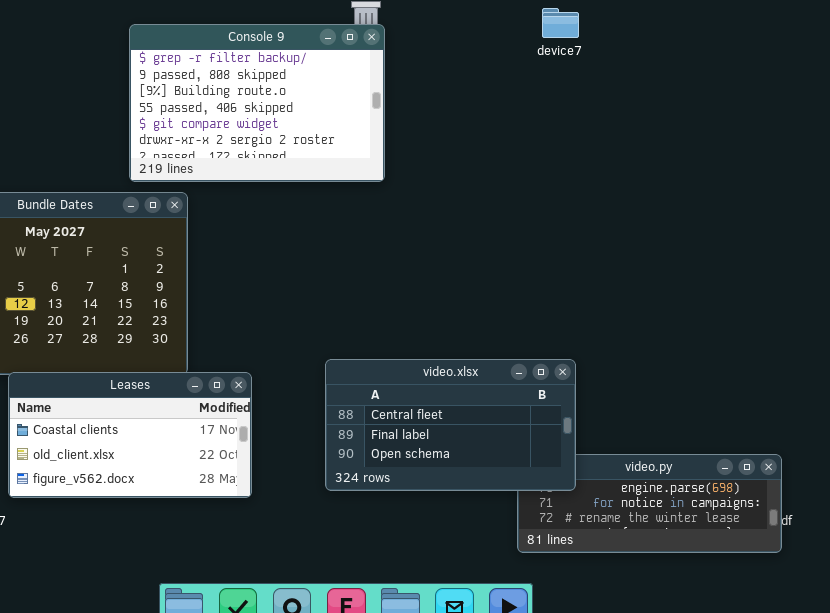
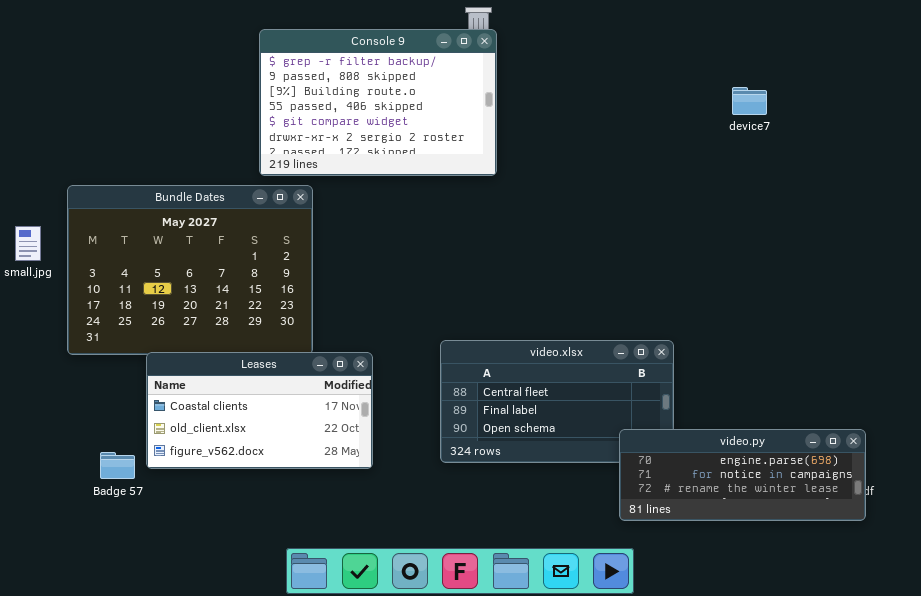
device7: [542,8,579,38] -> [732,87,767,115], moved
video.py: [517,454,782,553] -> [619,429,866,521], raised

